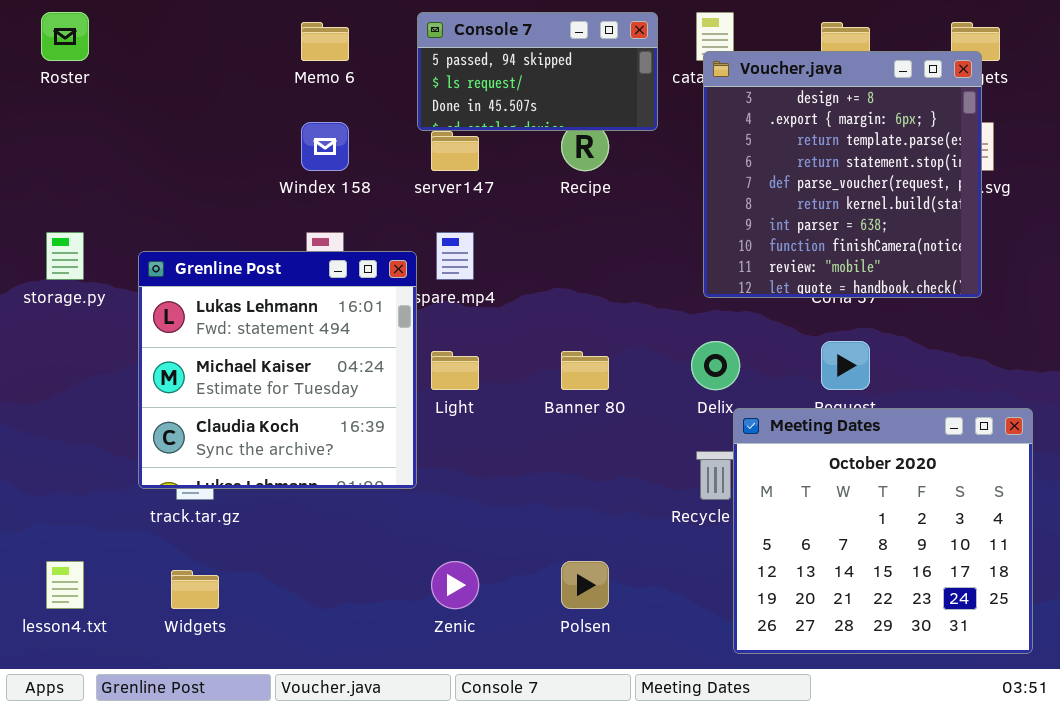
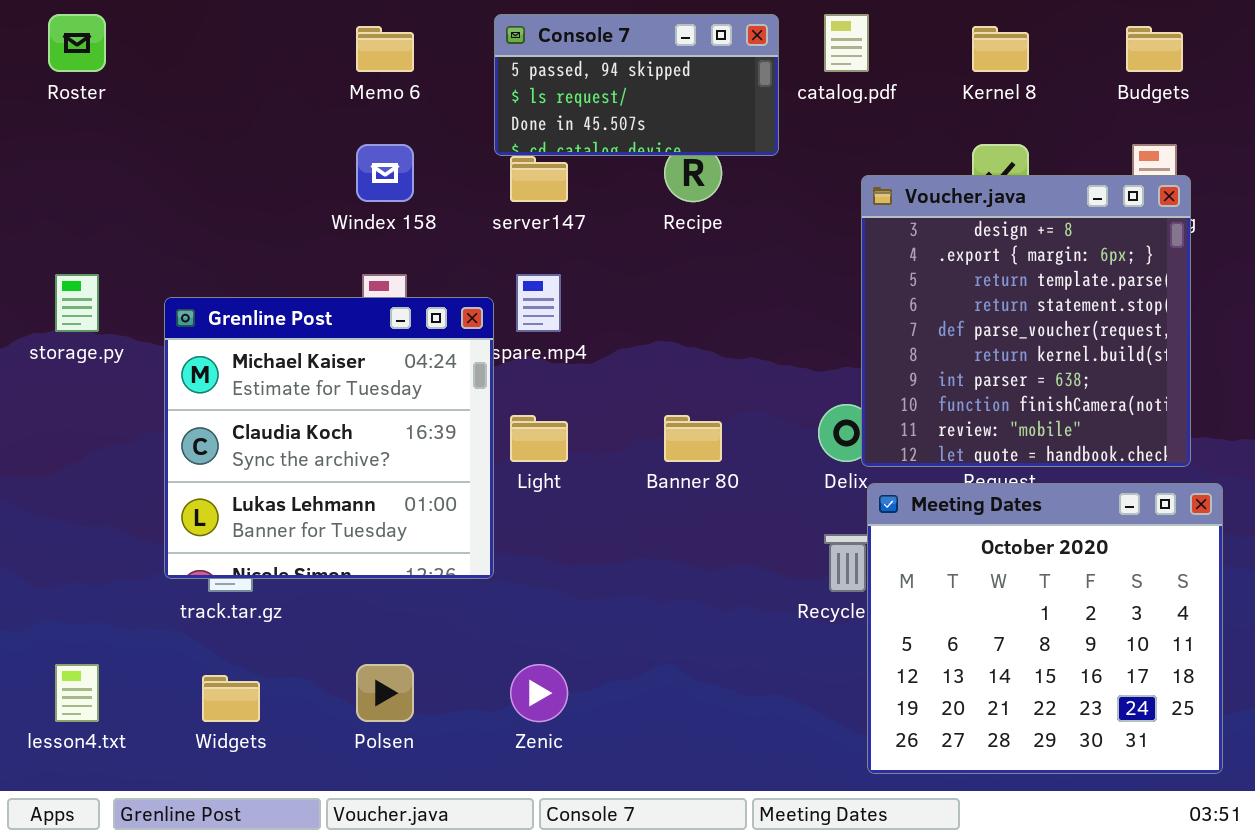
Voucher.java: [703,51,982,298] -> [861,175,1191,467], moved
Grenline Post: [138,251,417,489] -> [164,297,494,579], scrolled down 1 row
Polsen: [561,561,609,609] -> [356,664,414,722], moved

